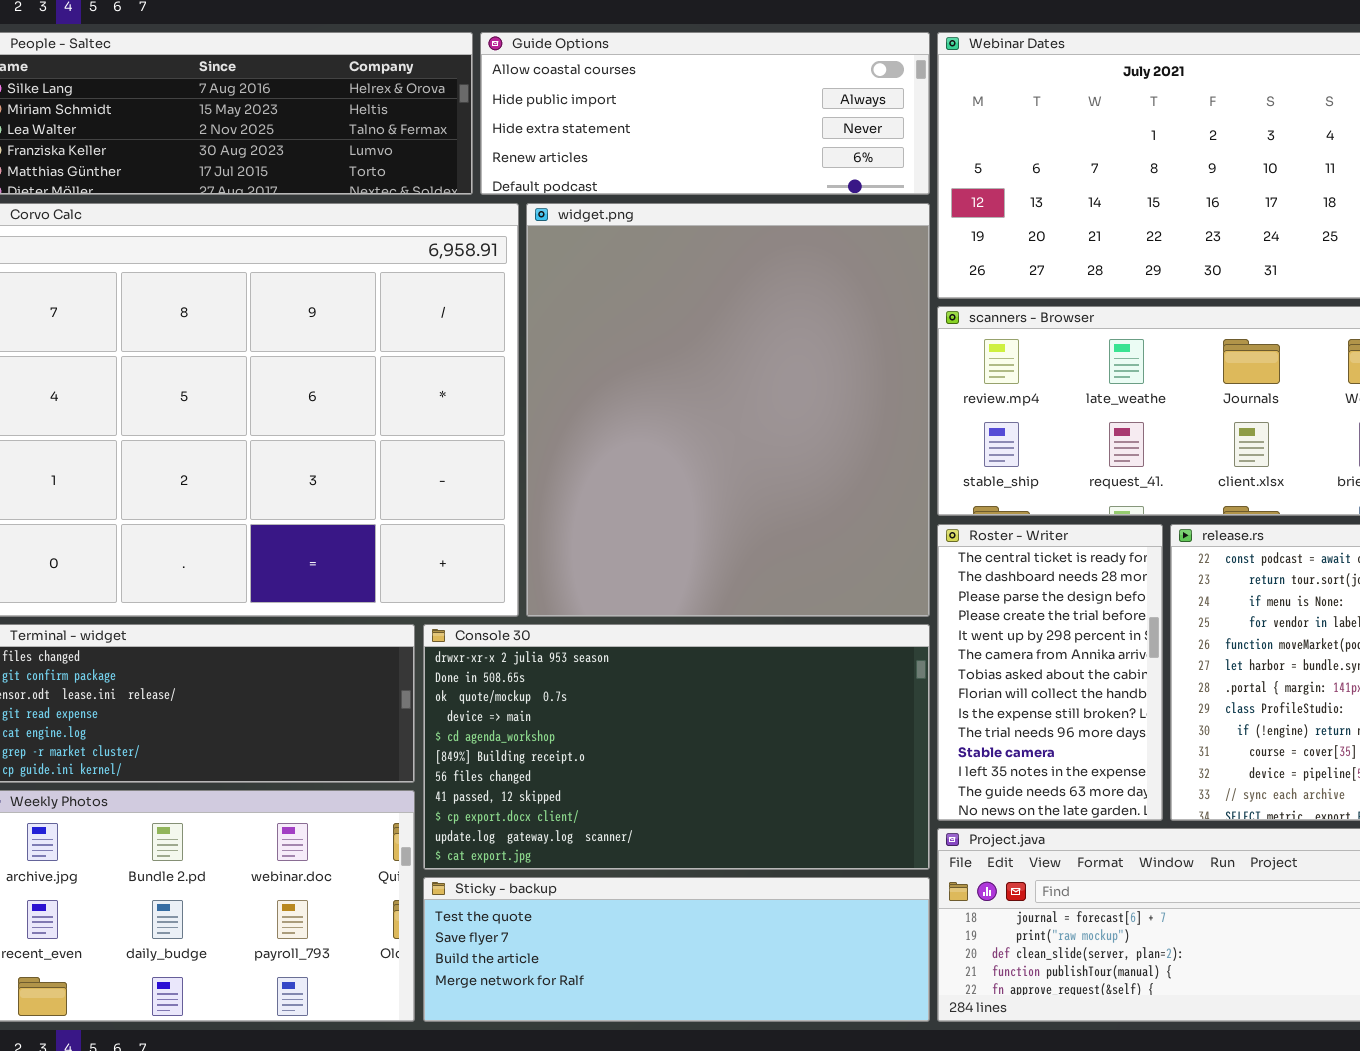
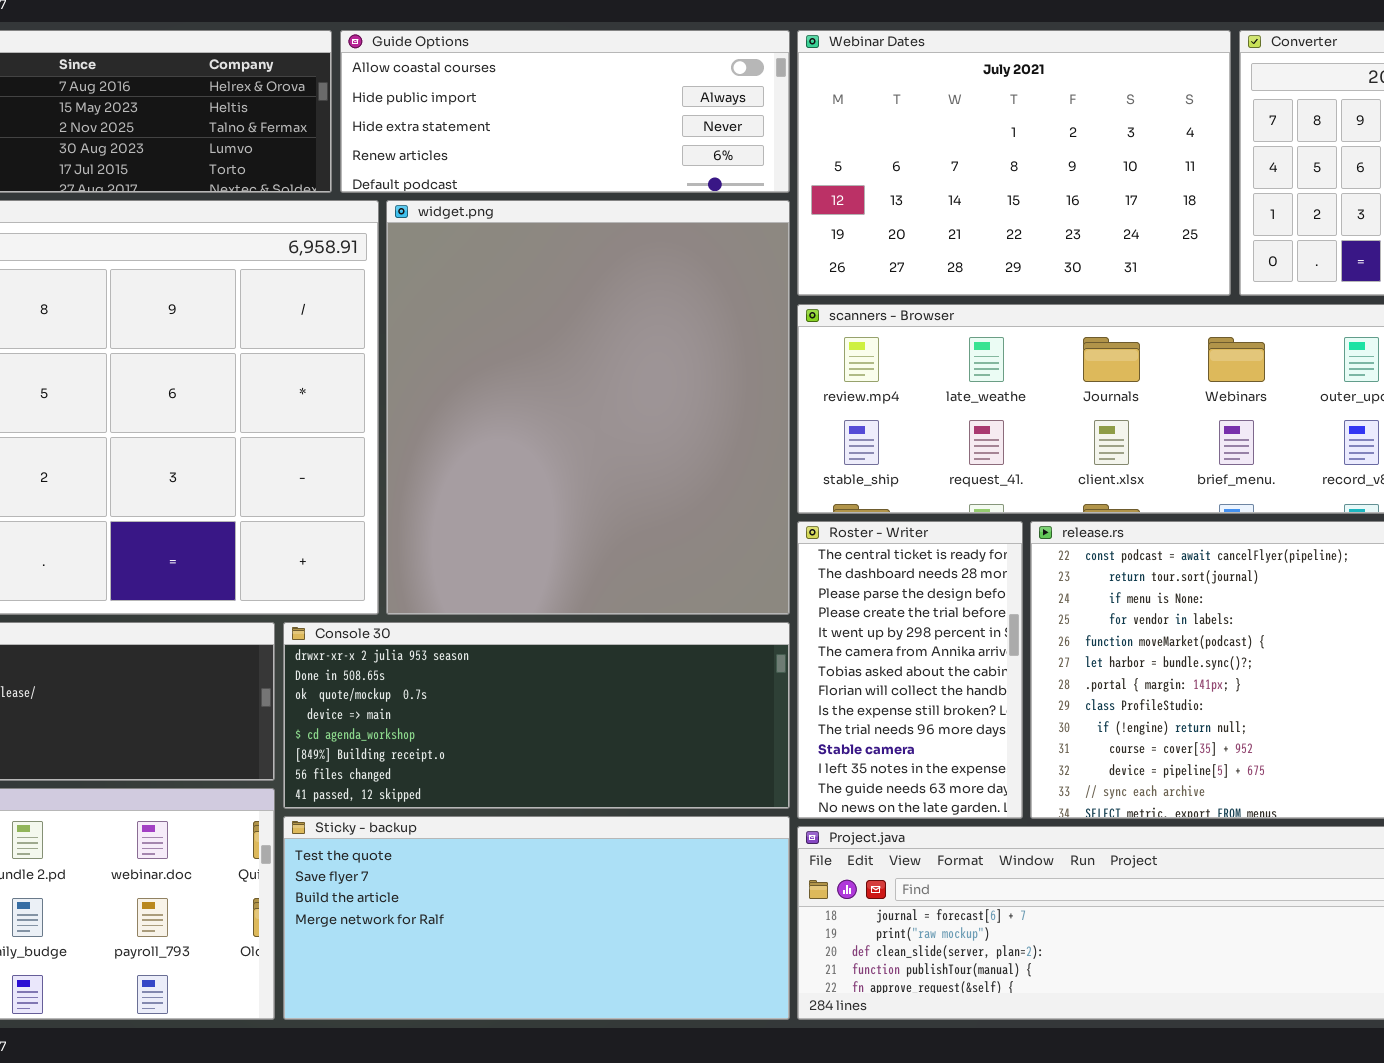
Console 30: [423,624,930,870] -> [283,622,790,809], resized
Sticky - backup: [423,877,930,1022] -> [283,816,790,1020], resized

